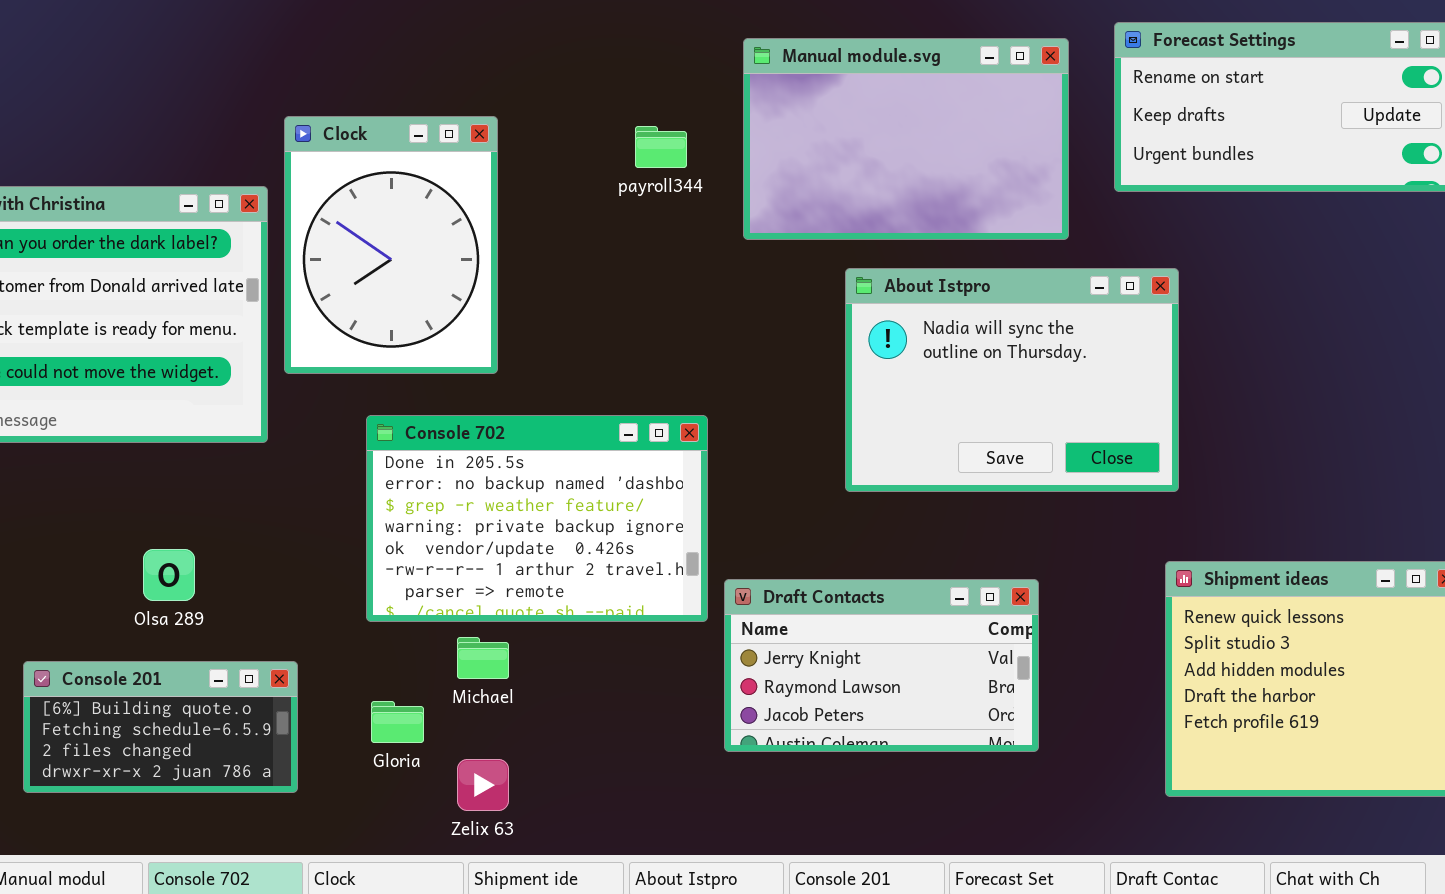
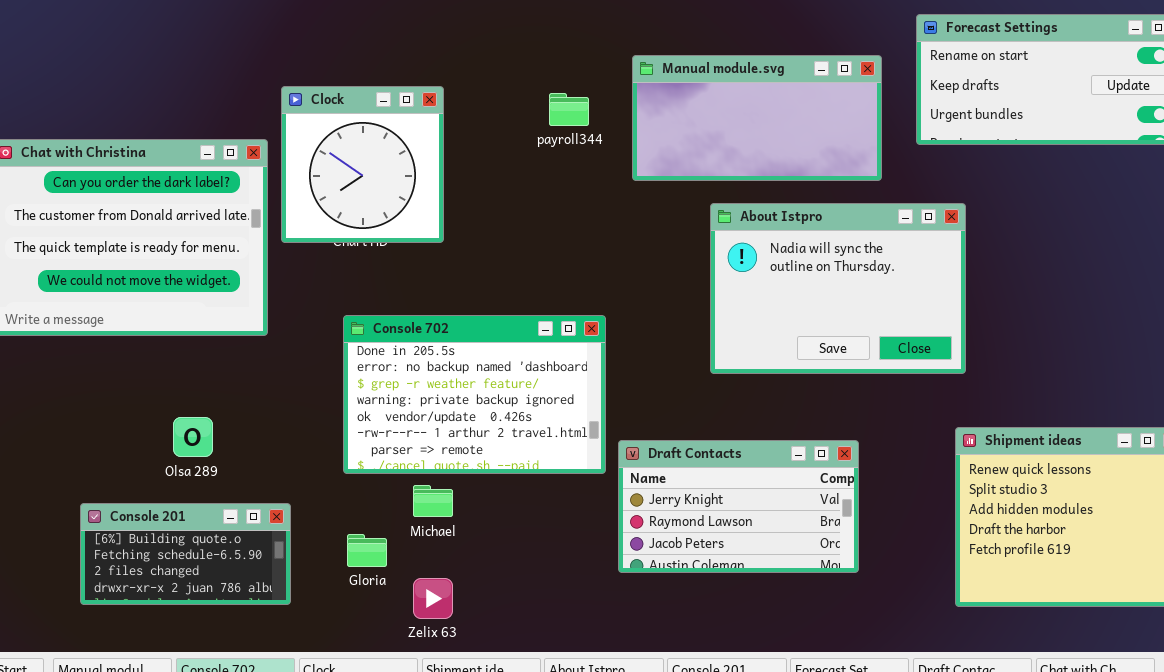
Manual module.svg: [743,38,1069,240] -> [632,55,882,181], resized
Clock: [284,116,498,374] -> [281,86,444,243], resized

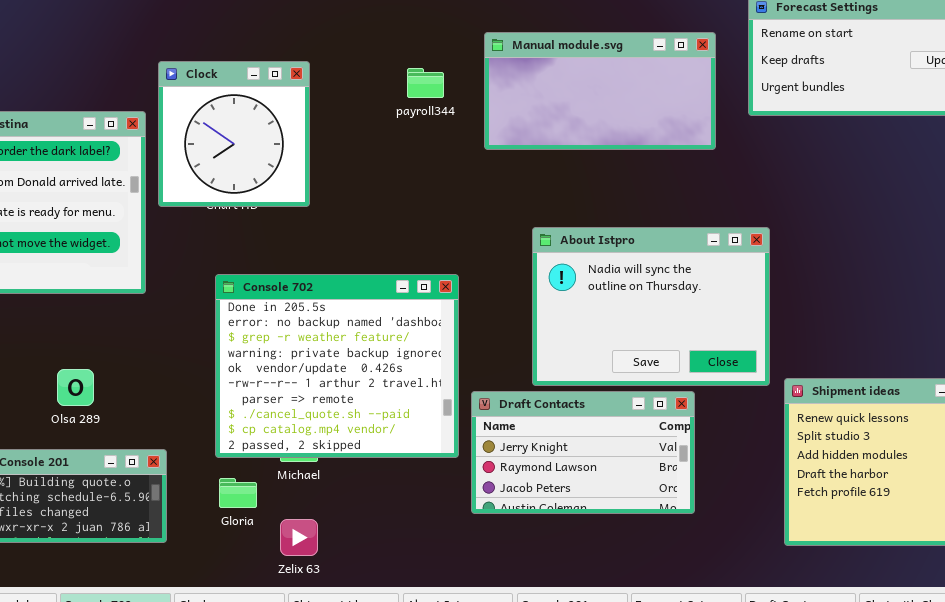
About Istpro: [710,203,966,374] -> [532,227,770,386], moved
Console 702: [343,315,606,474] -> [215,274,459,458], resized

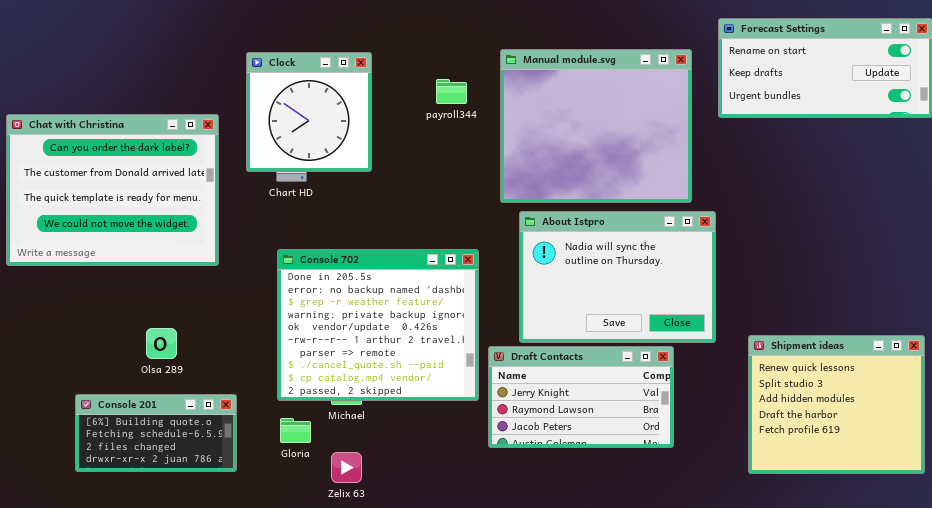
Manual module.svg: [484,32,716,150] -> [500,49,692,203], resized
Clock: [158,61,310,207] -> [246,52,372,172], moved
About Istpro: [532,227,770,386] -> [519,211,716,343], moved

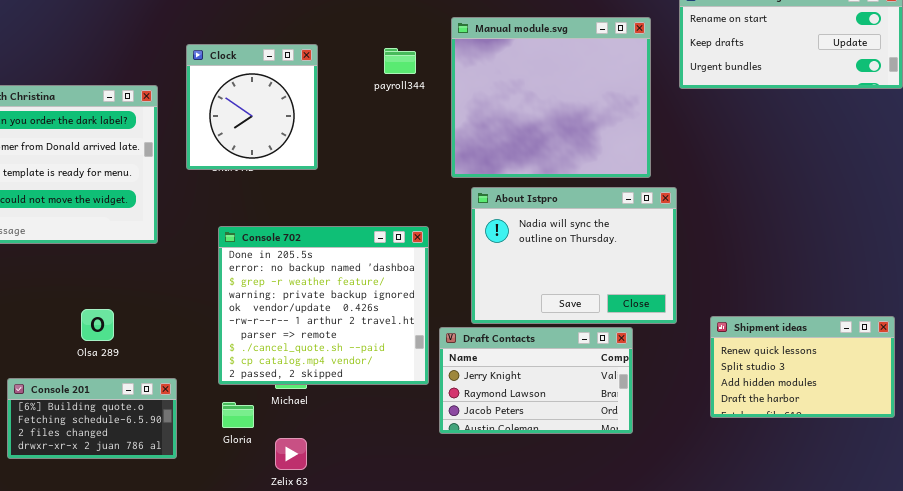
Clock: [246,52,372,172] -> [186,44,318,170], moved
Shipment ideas: [748,335,925,474] -> [710,316,895,418], resized

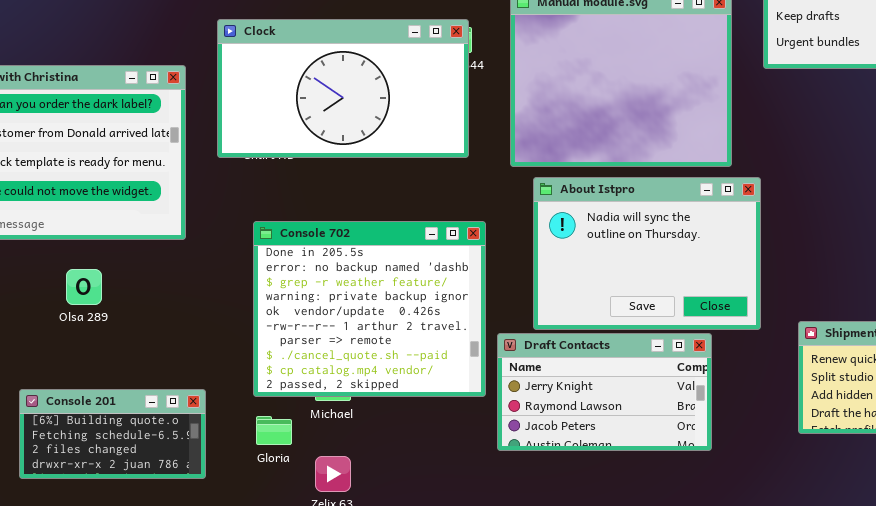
Clock: [186,44,318,170] -> [217,19,469,158], resized
Olsa 289: [81,309,114,341] -> [66,269,102,305], moved

